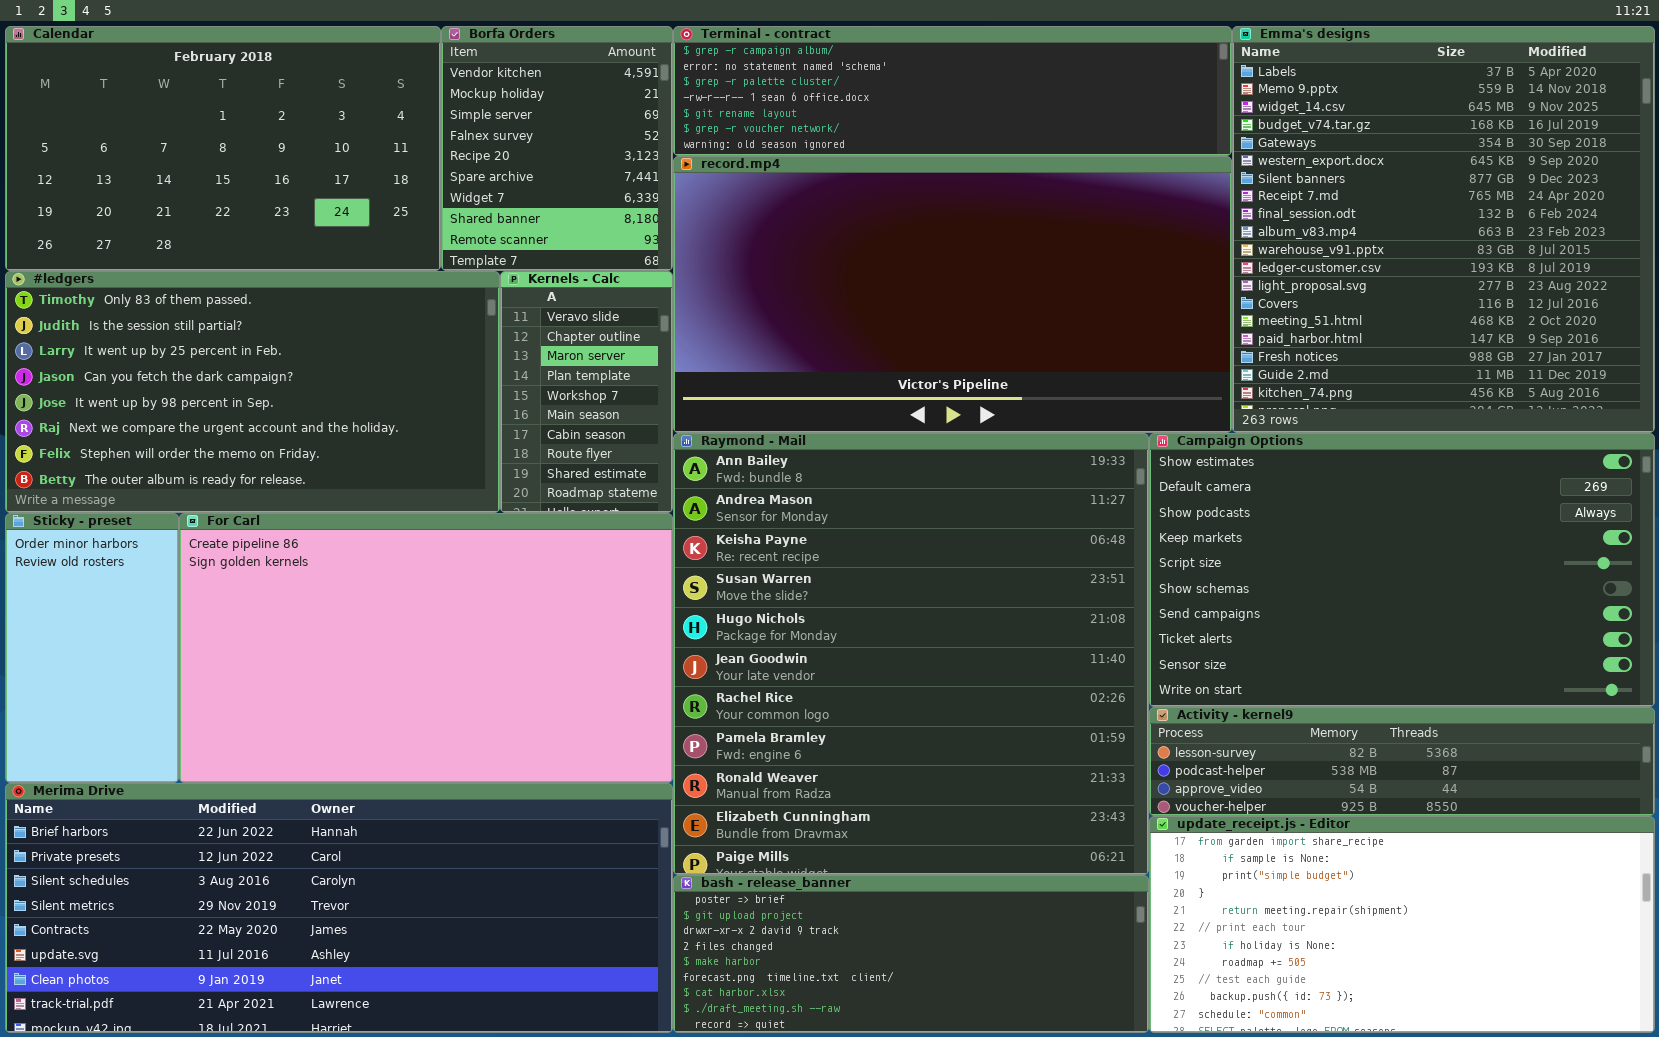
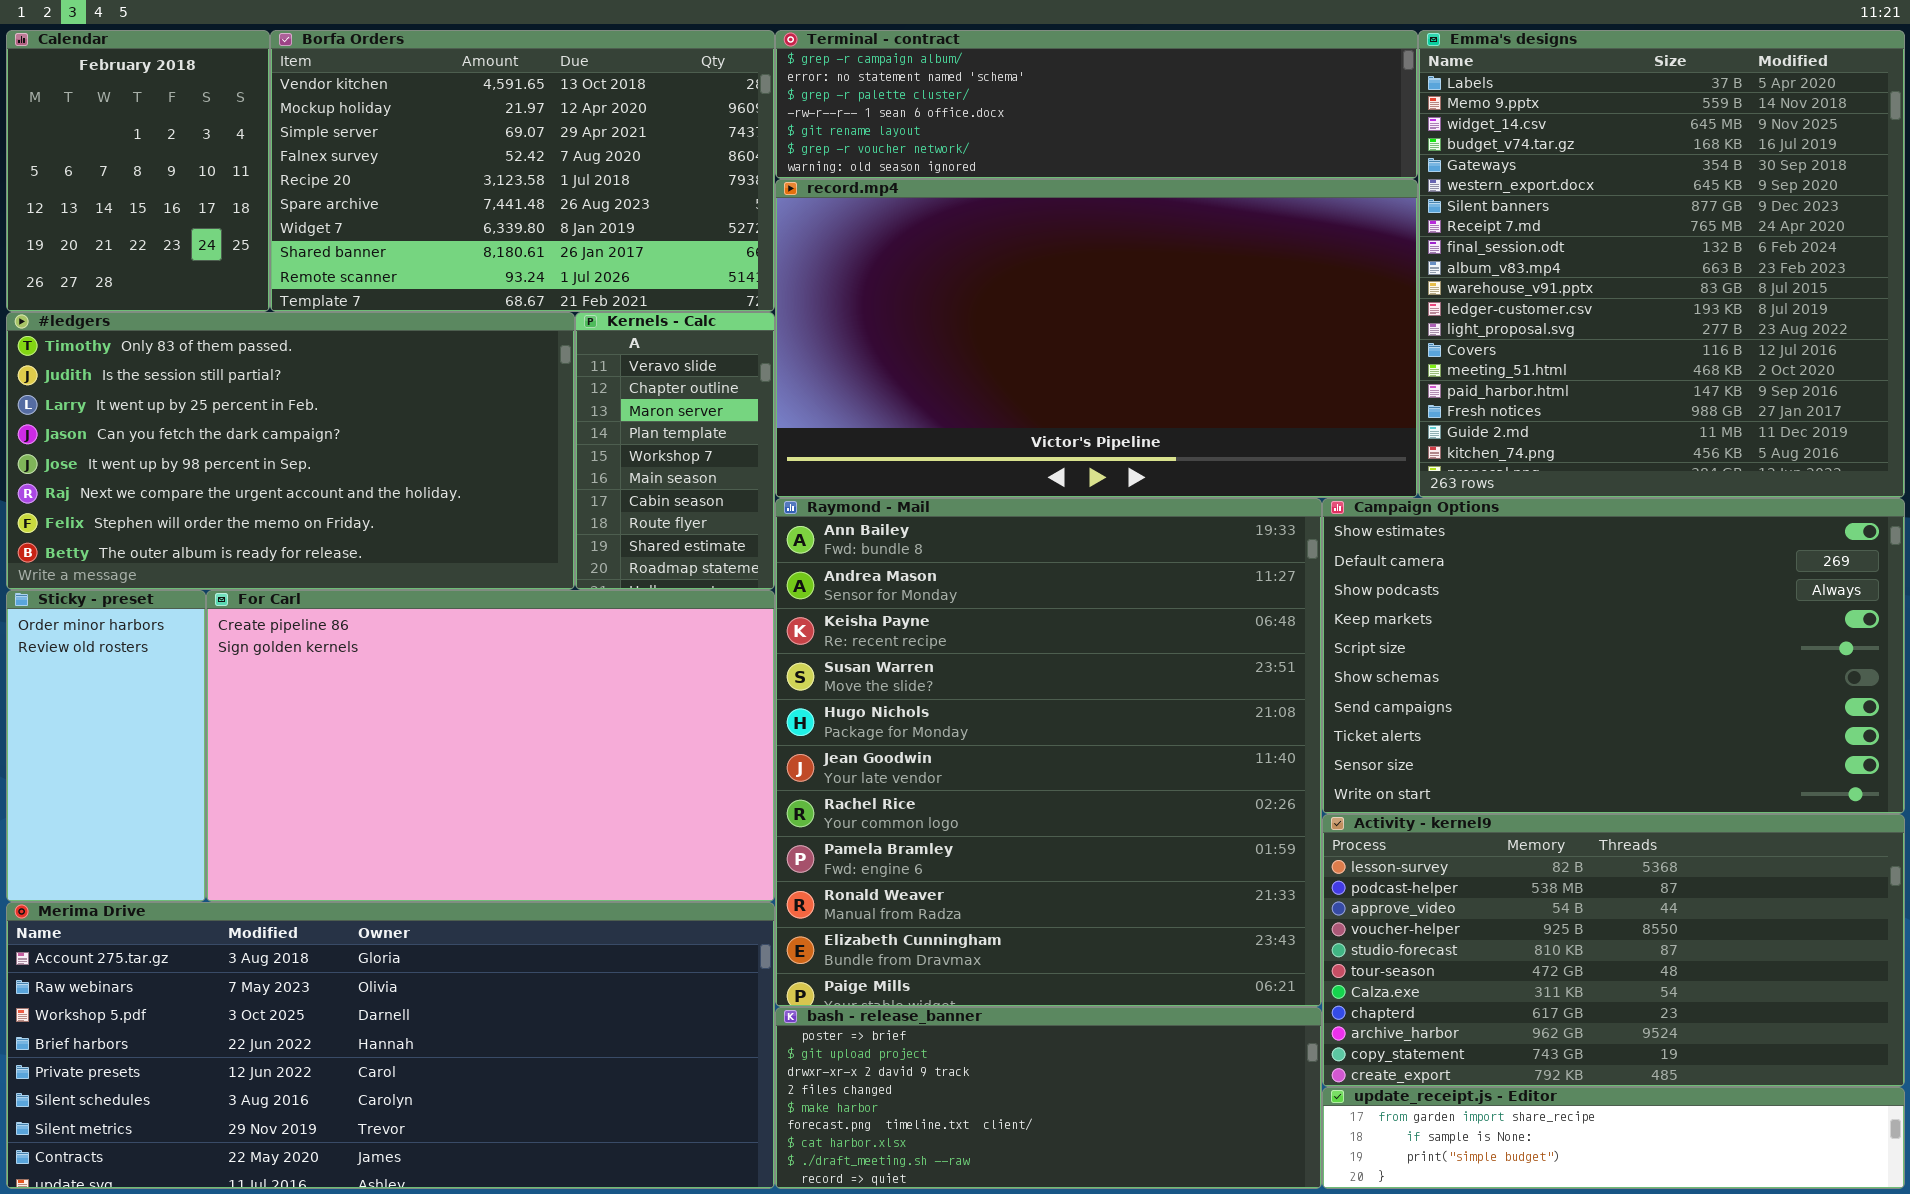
Calendar: [5,26,441,271] -> [6,30,270,312], resized
Borfa Orders: [441,26,673,271] -> [270,30,775,312], resized
Activity - kernel9: [1149,707,1655,816] -> [1322,814,1905,1087], resized
Merima Drive: [5,783,673,1033] -> [6,902,775,1189], scrolled up 3 rows
update_receipt.js - Editor: [1149,816,1655,1033] -> [1322,1087,1905,1189], resized

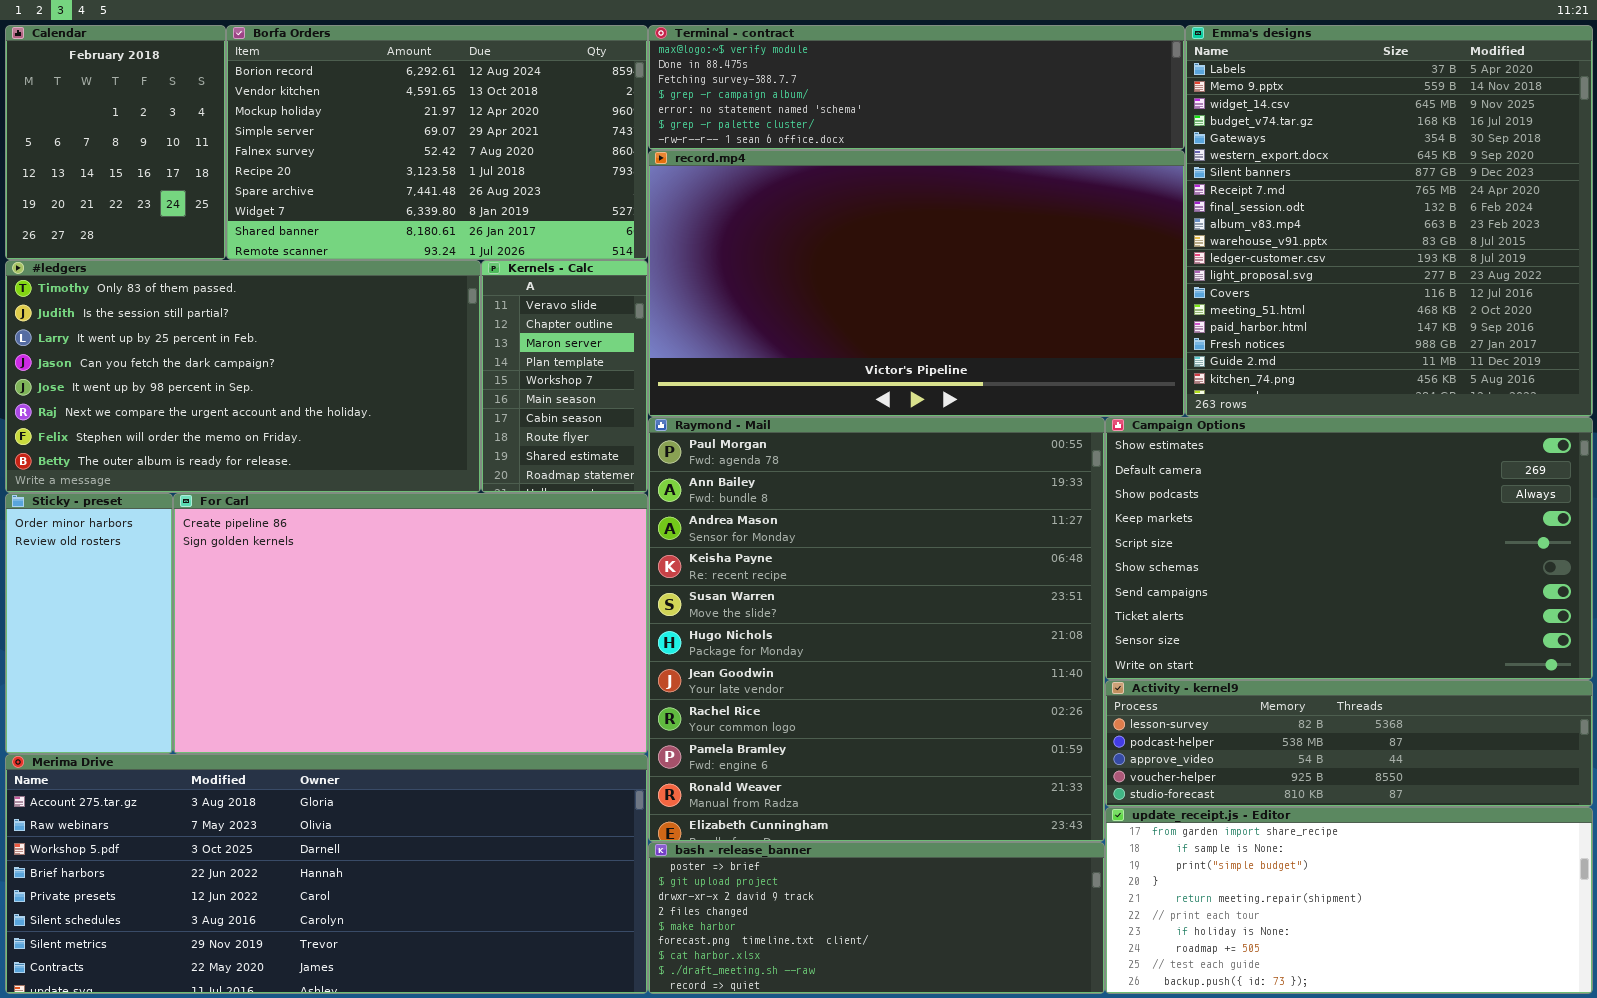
Borfa Orders: [270,30,775,312] -> [226,25,648,260], scrolled up 1 row
Terminal - contract: [775,30,1418,179] -> [648,25,1185,150], scrolled up 3 rows
Raymond - Mail: [775,498,1322,1007] -> [648,417,1105,842], scrolled up 1 row
Activity - kernel9: [1322,814,1905,1087] -> [1105,680,1593,807], resized
update_receipt.js - Editor: [1322,1087,1905,1189] -> [1105,807,1593,994], resized

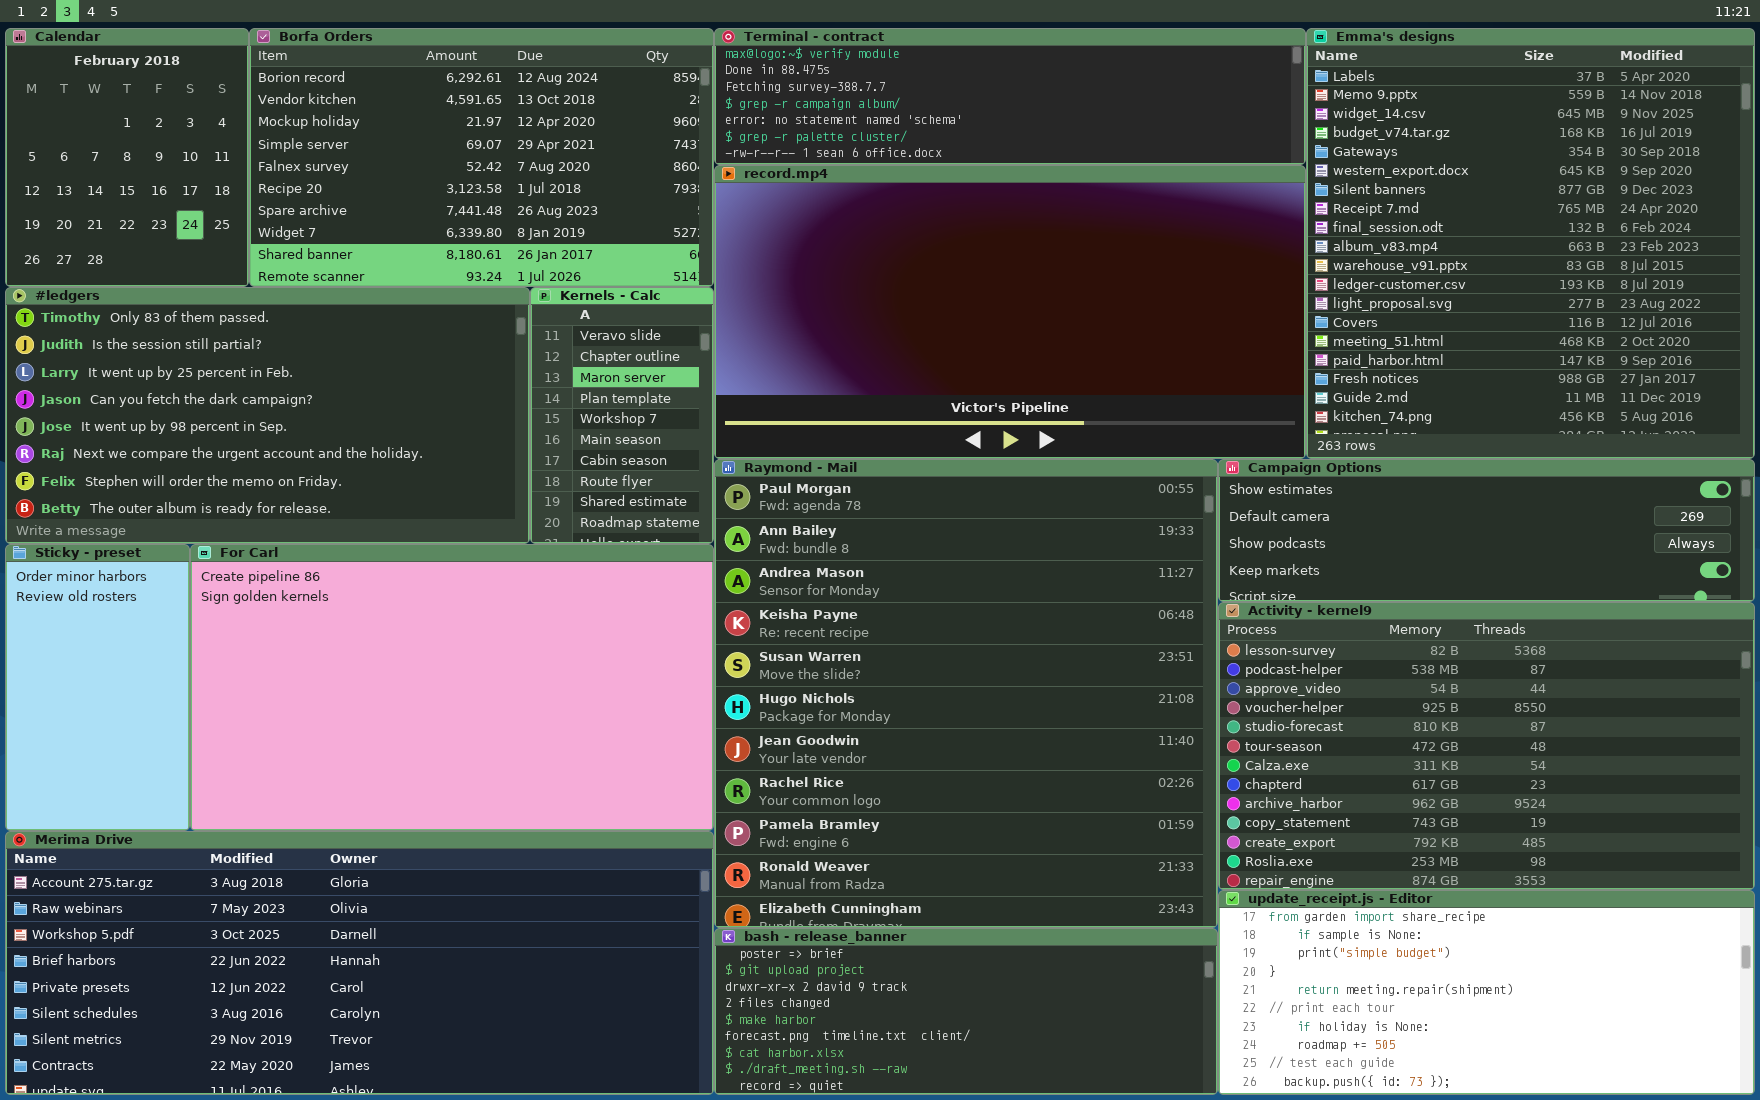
Campaign Options: [1105,417,1593,680] -> [1218,459,1755,602], resized
Activity - kernel9: [1105,680,1593,807] -> [1218,602,1755,890], resized

